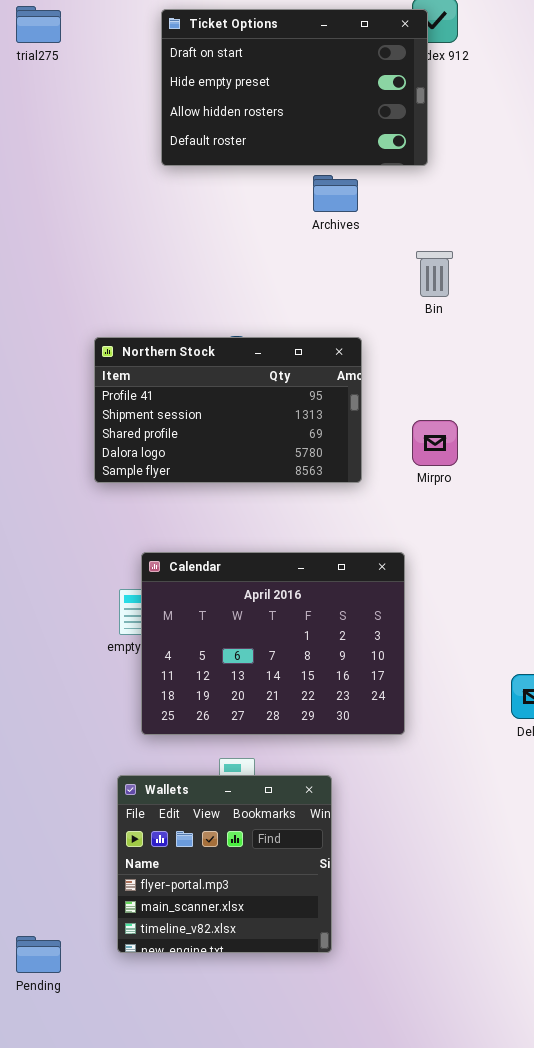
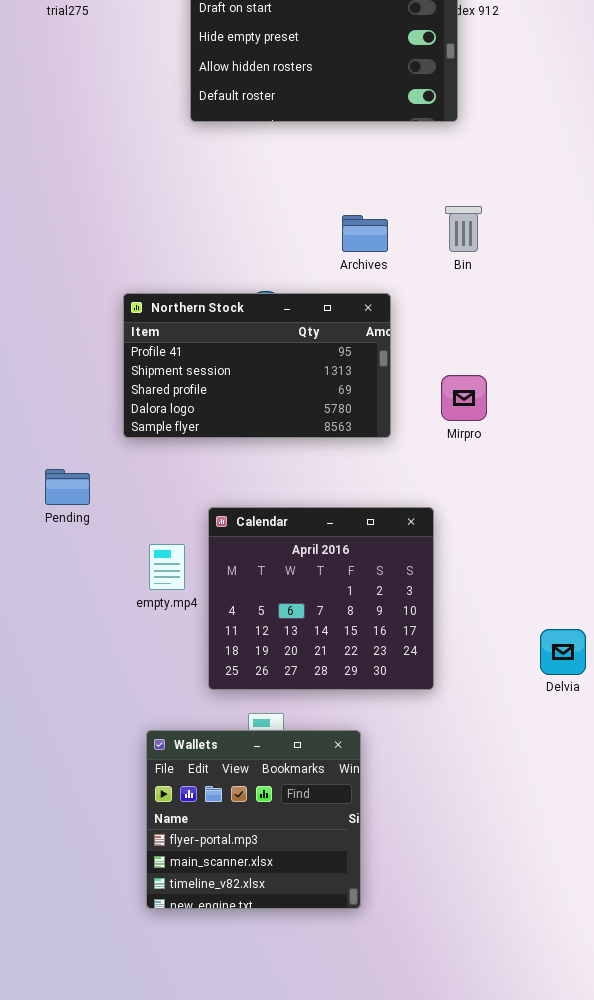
Archives: [313,175,358,212] -> [342,215,388,252], moved
Calendar: [141,552,405,735] -> [208,507,434,690], resized
Pending: [16,936,61,973] -> [45,469,90,505], moved

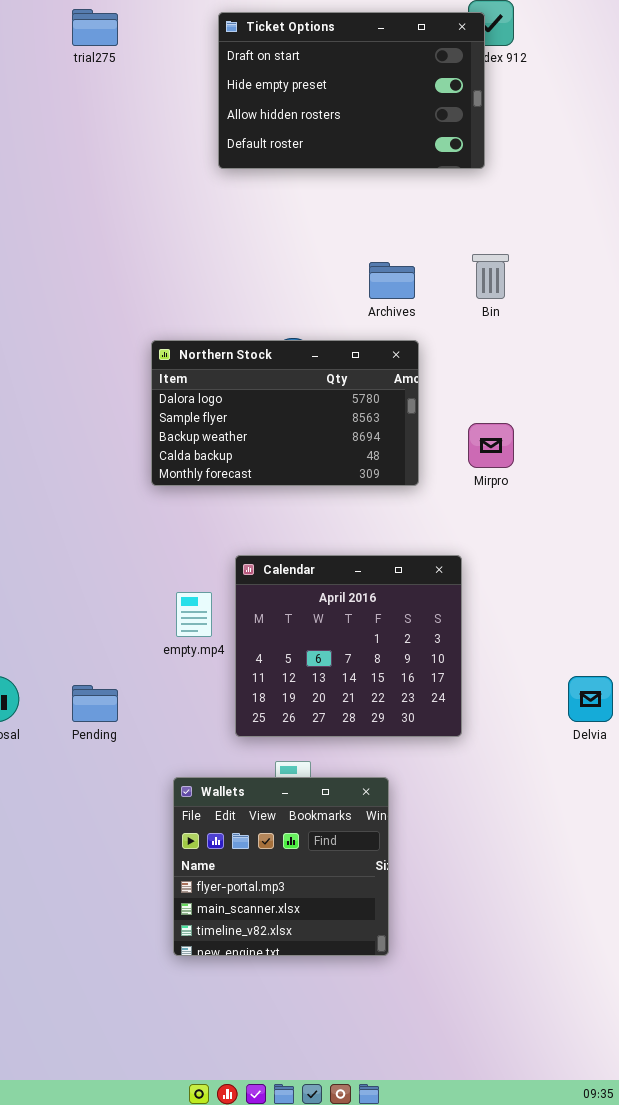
Northern Stock: [123,293,391,438] -> [151,340,419,486], scrolled down 3 rows
Pending: [45,469,90,505] -> [72,685,118,722], moved

